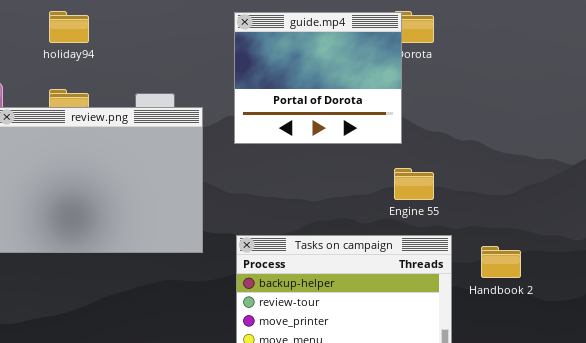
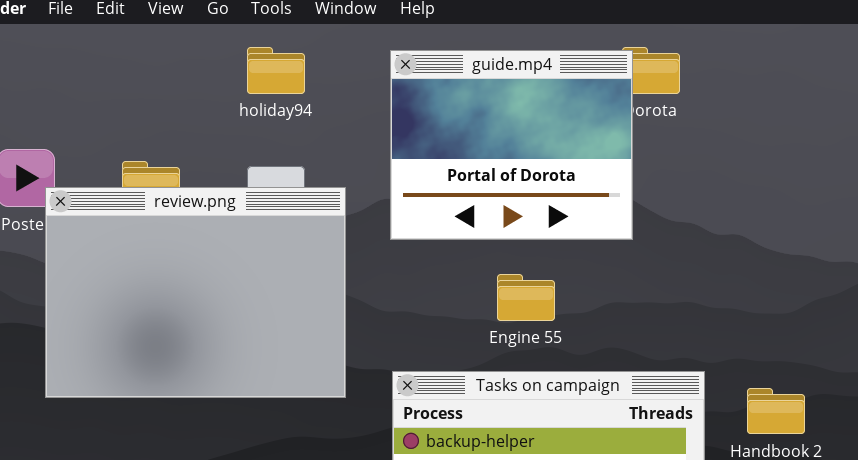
holiday94: [49,11,89,43] -> [247,47,305,94], moved
Engine 55: [394,168,434,200] -> [497,274,555,321], moved

